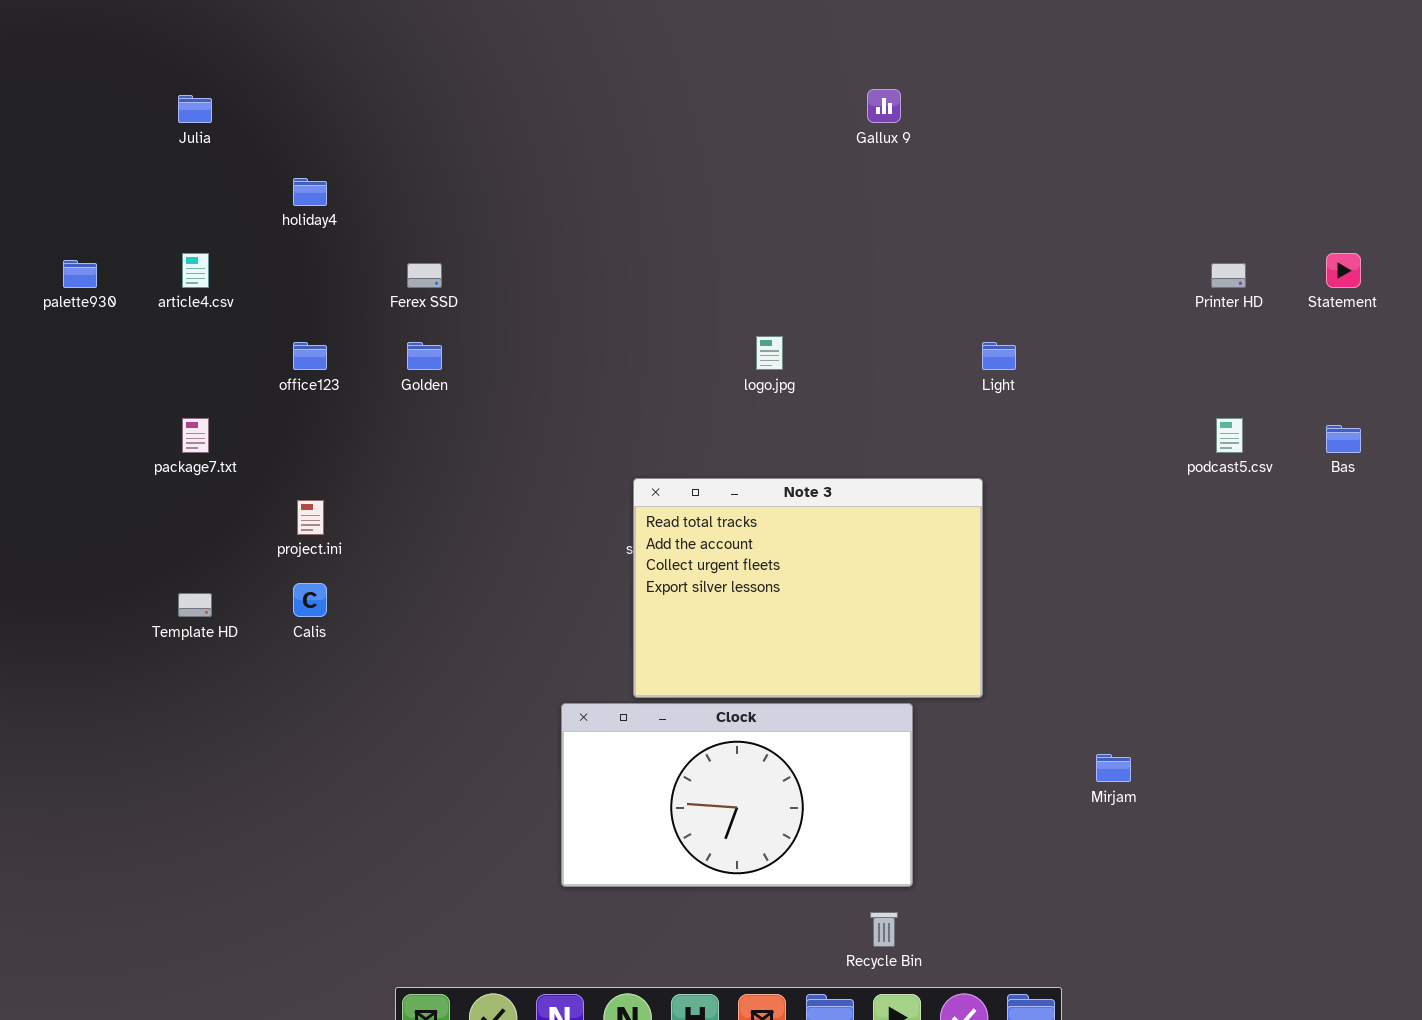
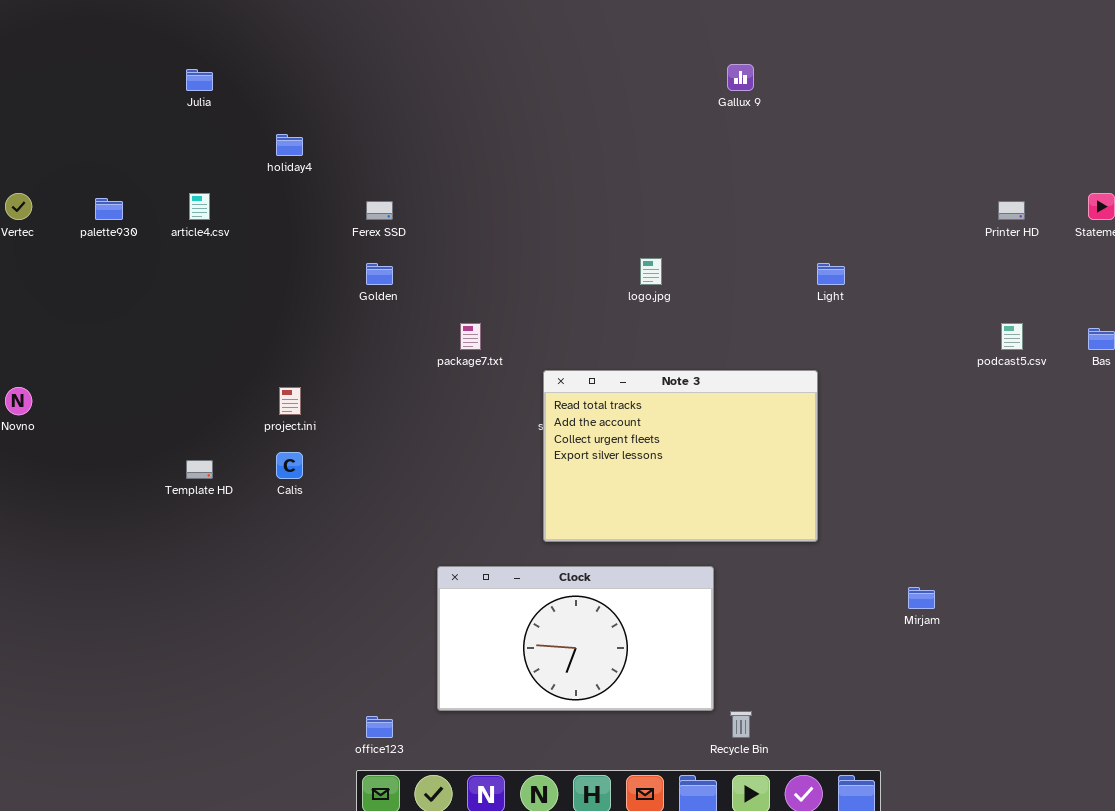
office123: [293,342,327,370] -> [366,716,393,738], moved
package7.txt: [182,418,209,453] -> [460,323,481,350], moved
Clock: [561,703,913,887] -> [437,566,714,711], moved

